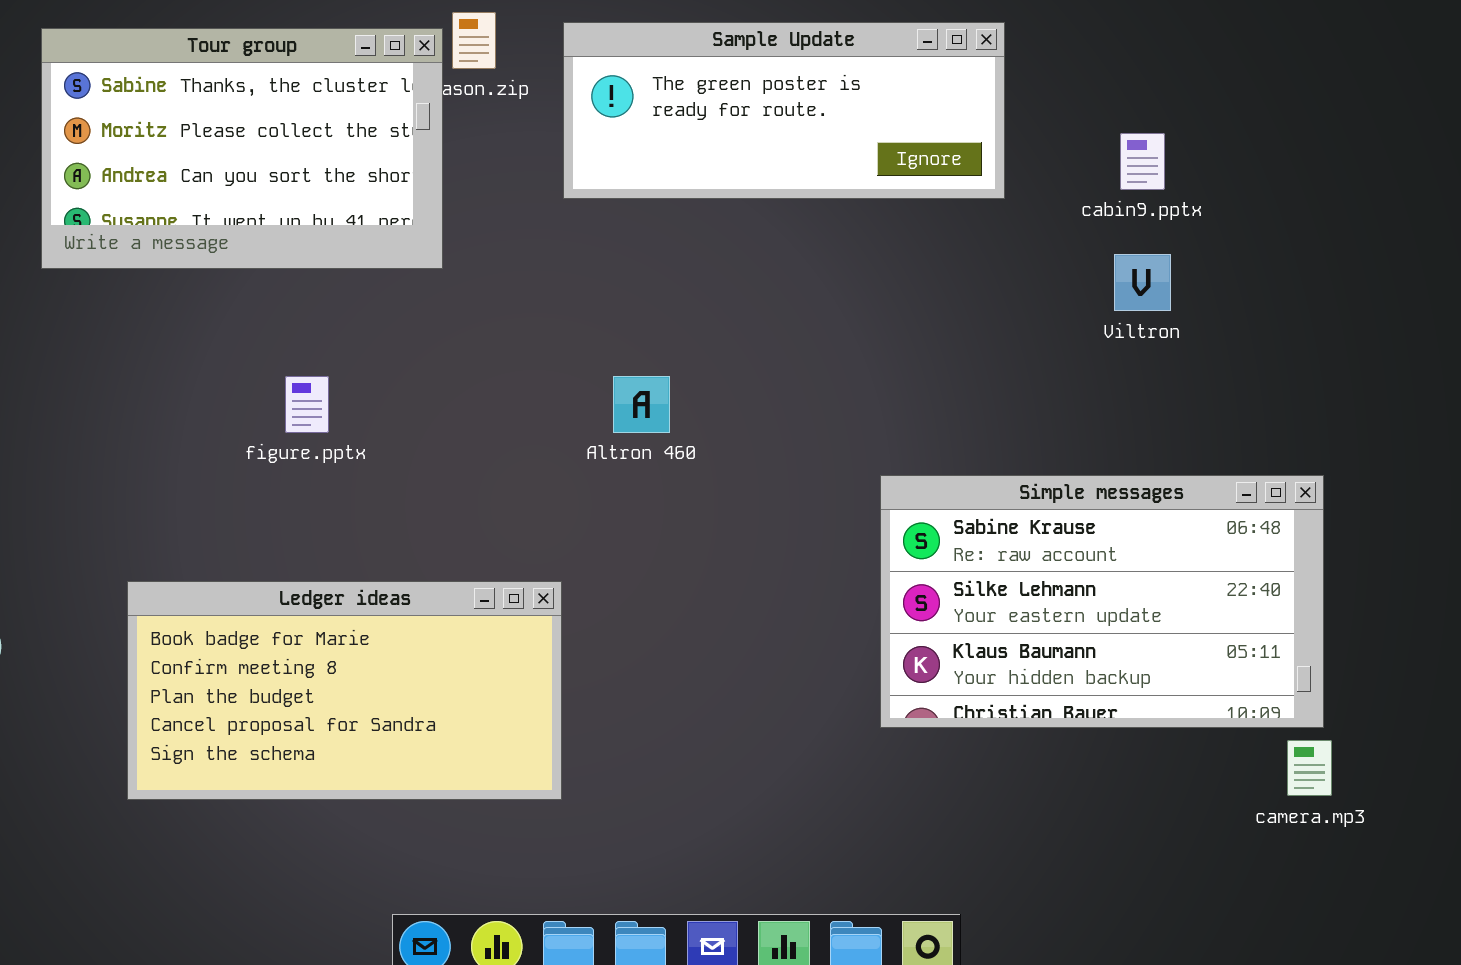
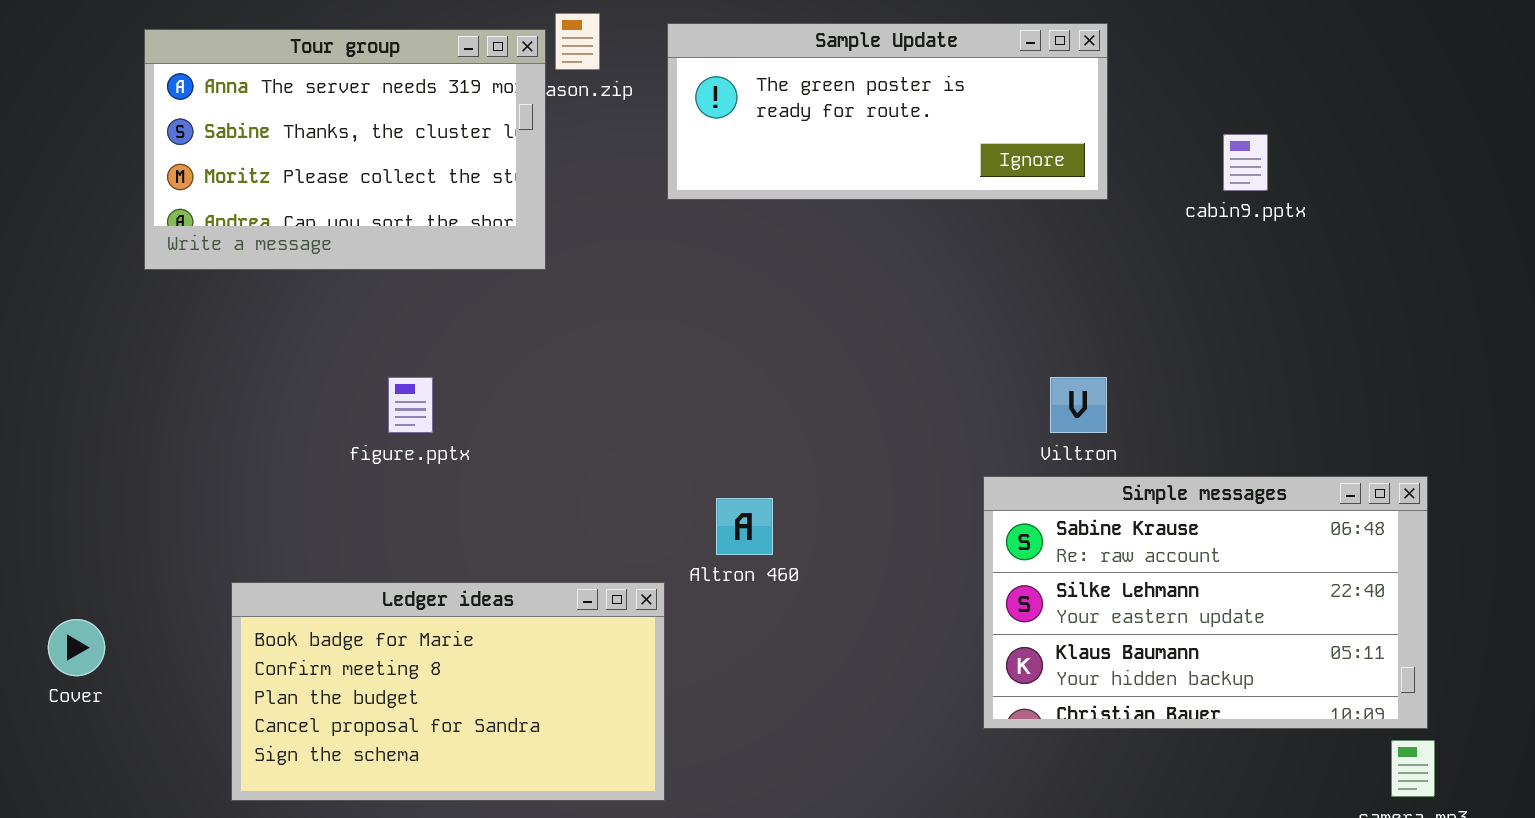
Tour group: [41,28,443,269] -> [144,29,546,270], scrolled up 1 row
Viltron: [1114,254,1171,311] -> [1050,377,1107,433], moved
Altron 460: [613,376,670,433] -> [716,498,773,555], moved

